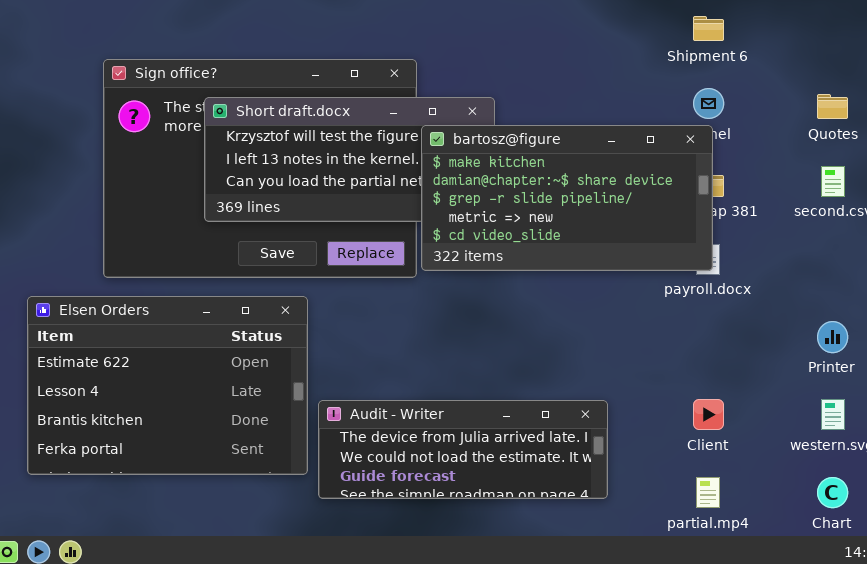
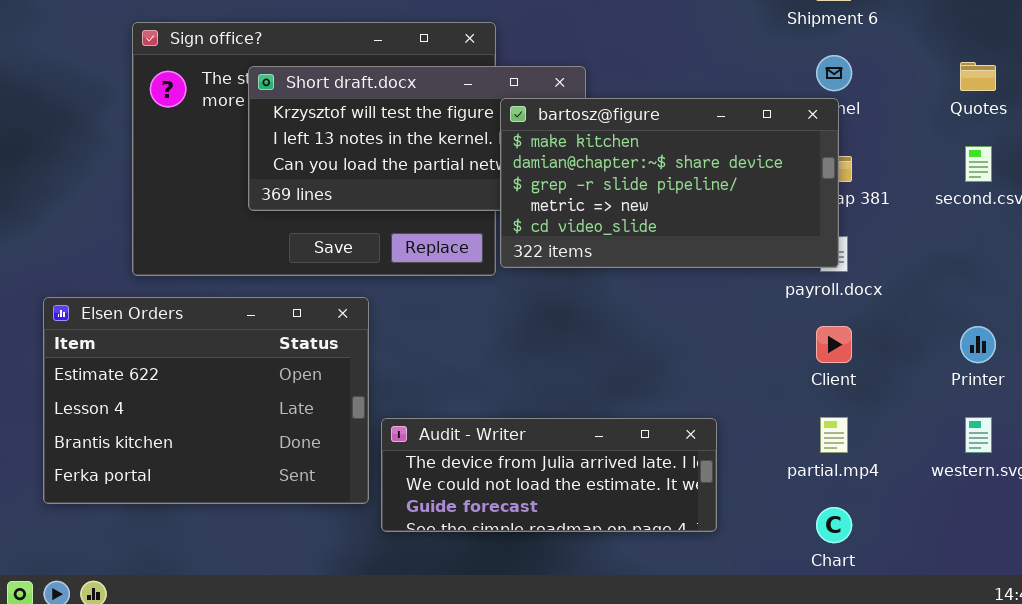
Client: [693,399,724,430] -> [816,326,852,363], moved
partial.mp4: [696,477,720,508] -> [820,417,848,453], moved
Chart: [817,477,848,508] -> [816,507,852,543], moved

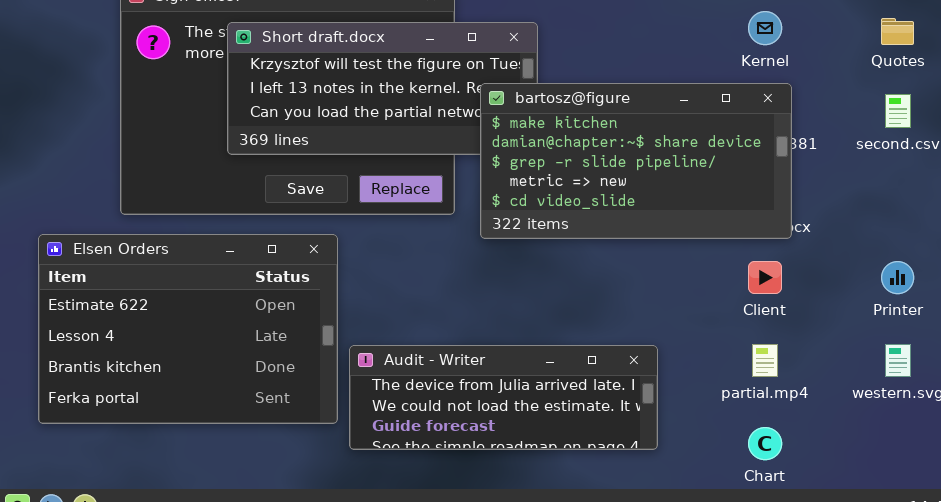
bartosz@figure: [500,98,839,268] -> [480,83,792,239], moved

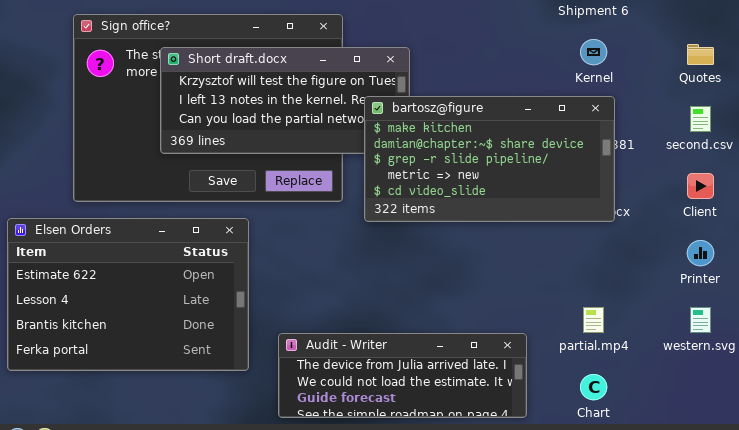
Client: [748,261,782,294] -> [687,173,714,199], moved
Audit - Writer: [349,345,658,450] -> [278,333,527,418], moved

